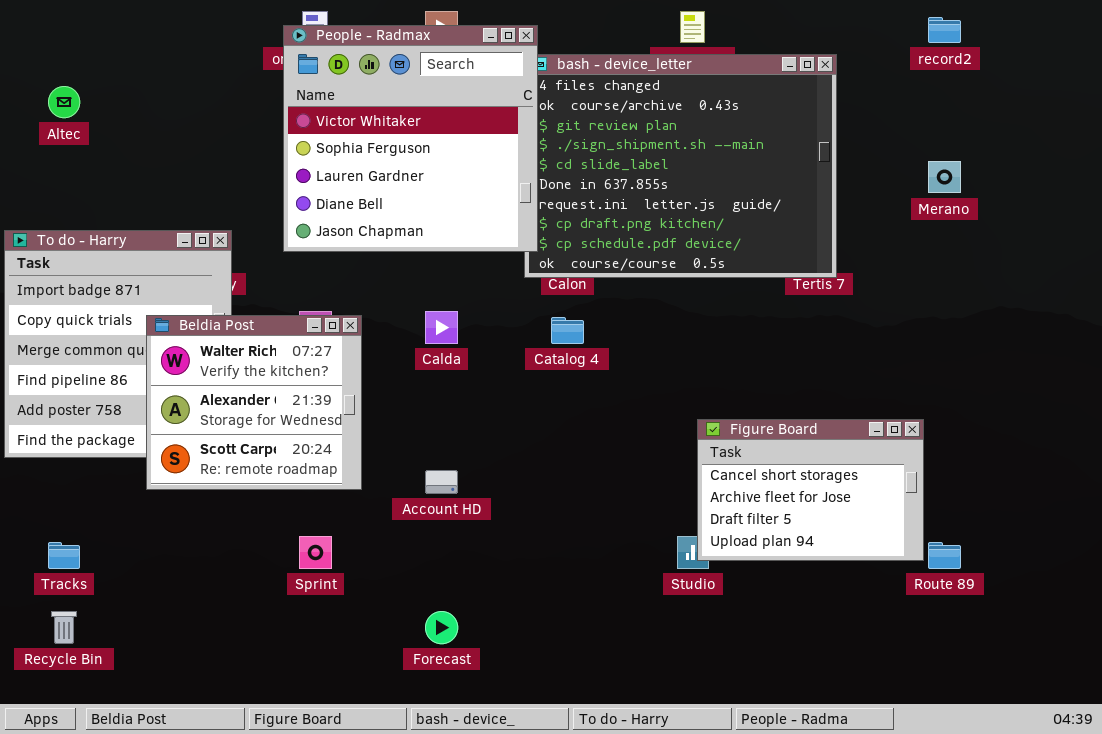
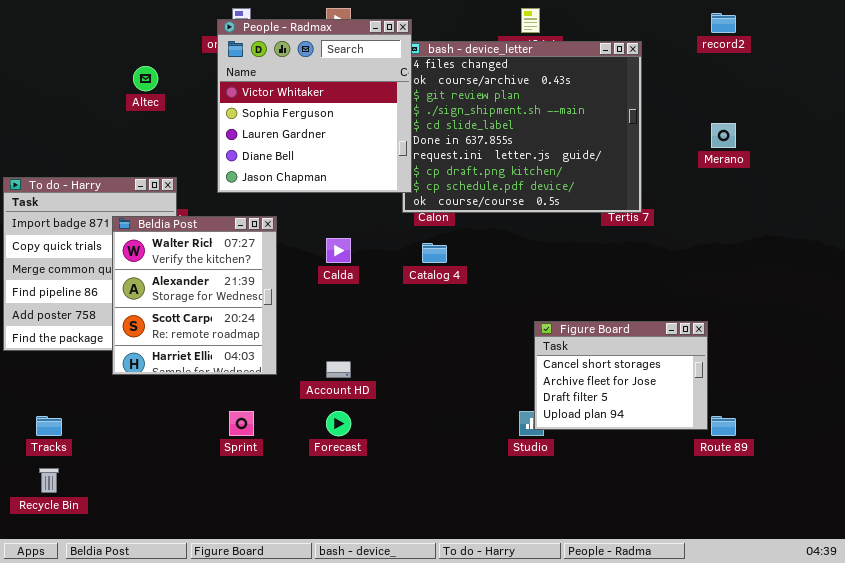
Altec: [48,86,80,118] -> [133,66,158,91], moved
Beldia Post: [146,315,362,490] -> [112,216,277,375], resized
Forecast: [425,611,458,644] -> [326,411,351,436], moved

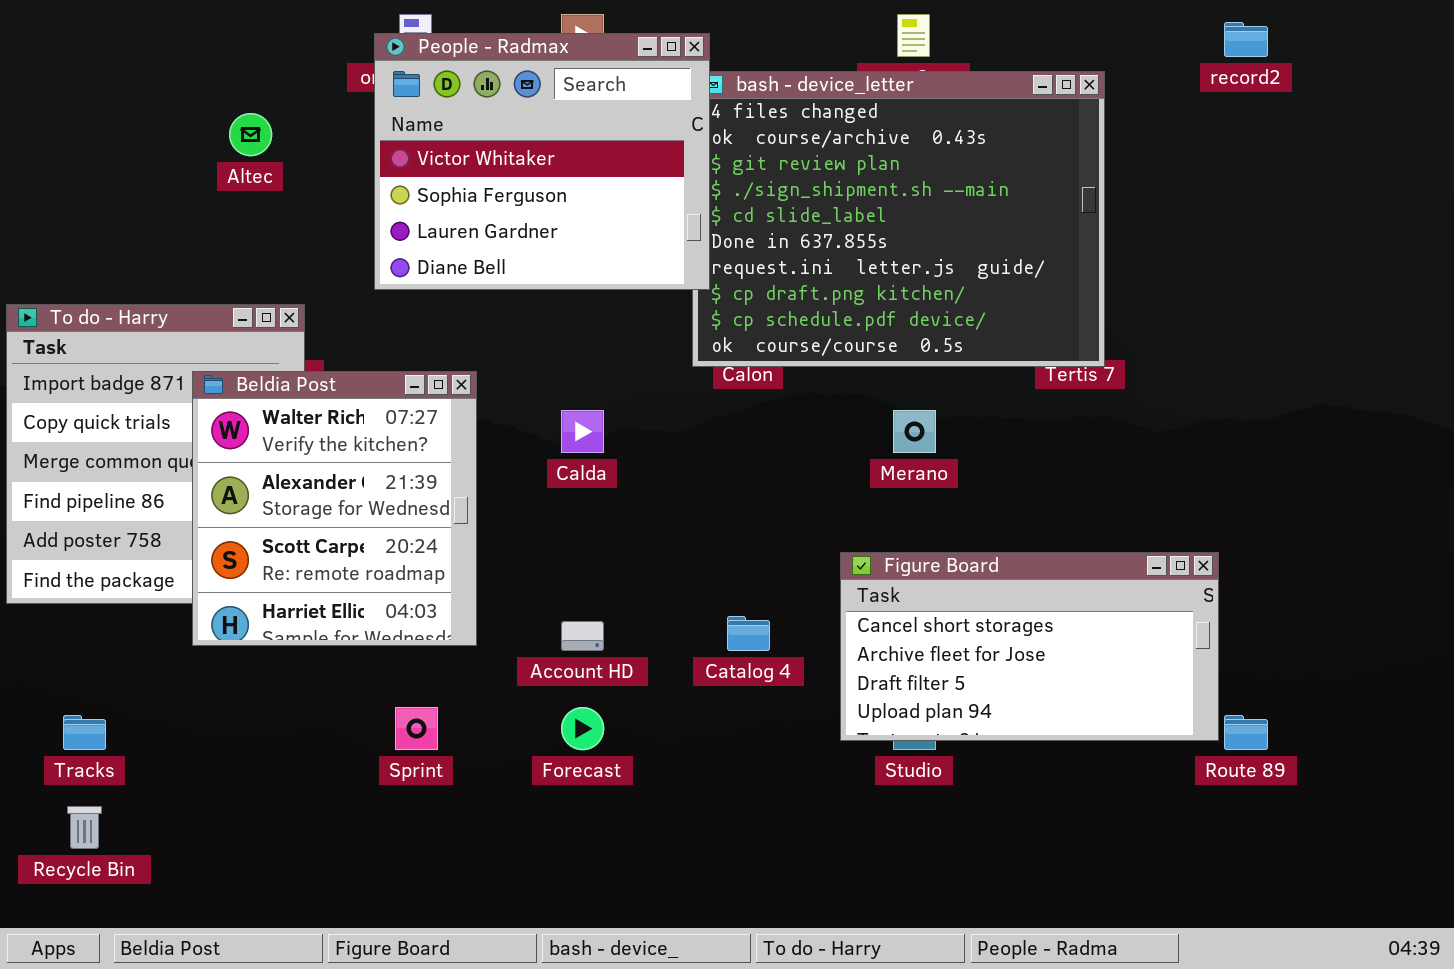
People - Radmax: [217,19,412,193] -> [374,33,710,290], resized
Merano: [711,123,736,148] -> [893,410,936,453], moved
Catalog 4: [422,243,447,263] -> [727,616,770,651], moved
Figure Board: [534,321,708,430] -> [840,552,1219,741], resized

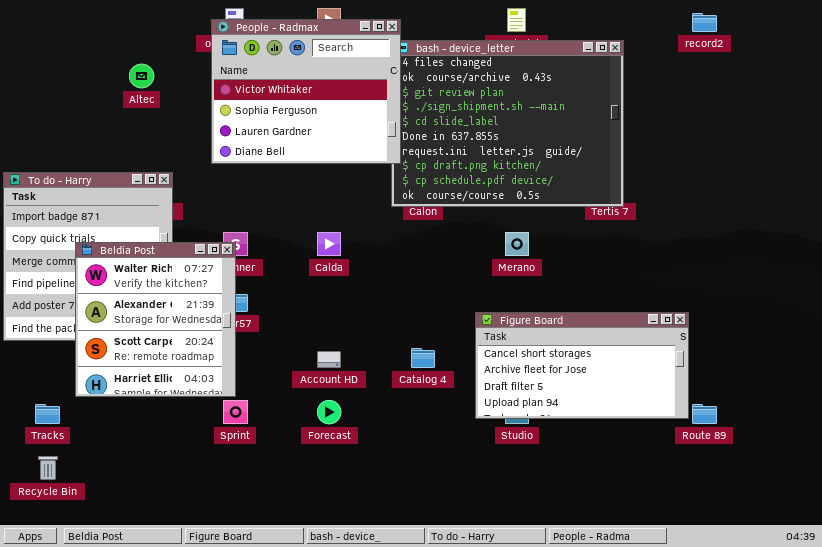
Beldia Post: [192,371,477,646] -> [75,242,236,397], moved

